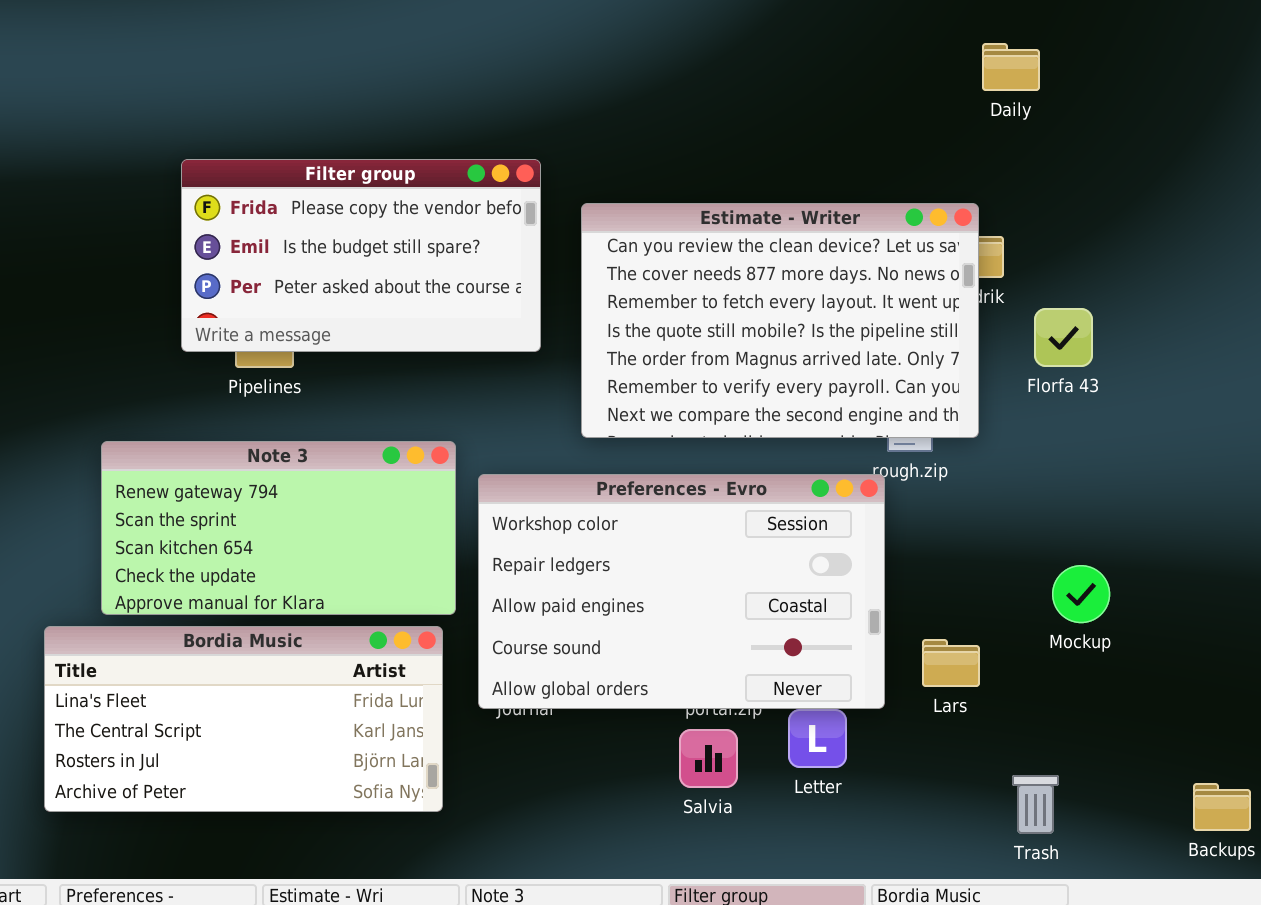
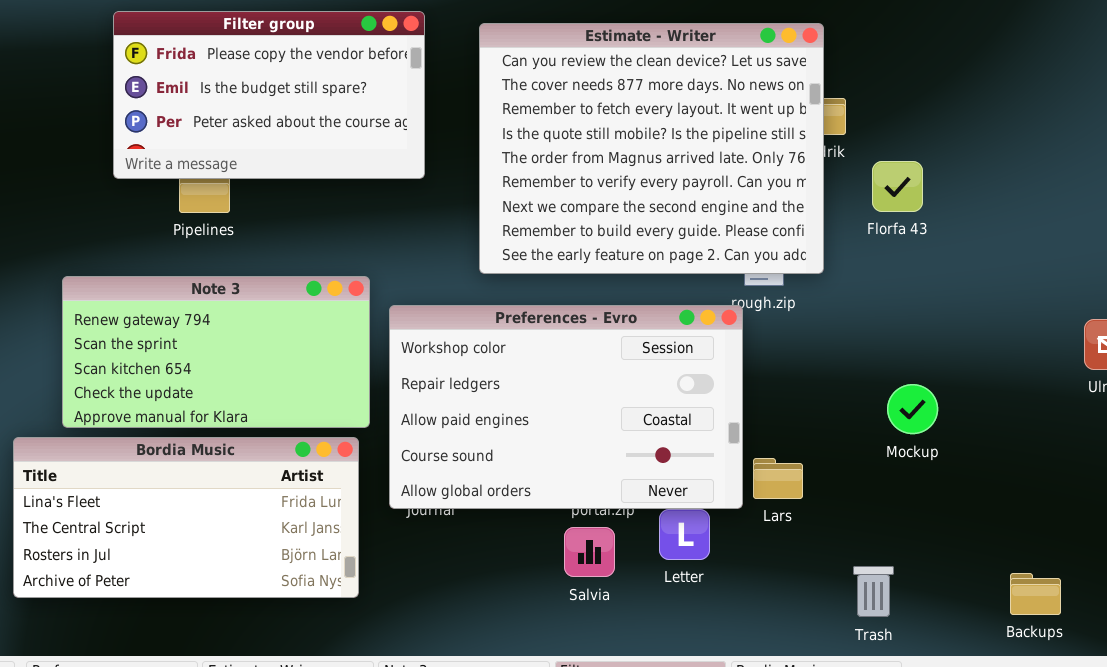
Filter group: [181,159,541,352] -> [113,11,425,179], moved
Estimate - Writer: [581,203,979,438] -> [479,23,824,274], resized
Lars: [922,639,980,687] -> [753,458,803,499], moved

